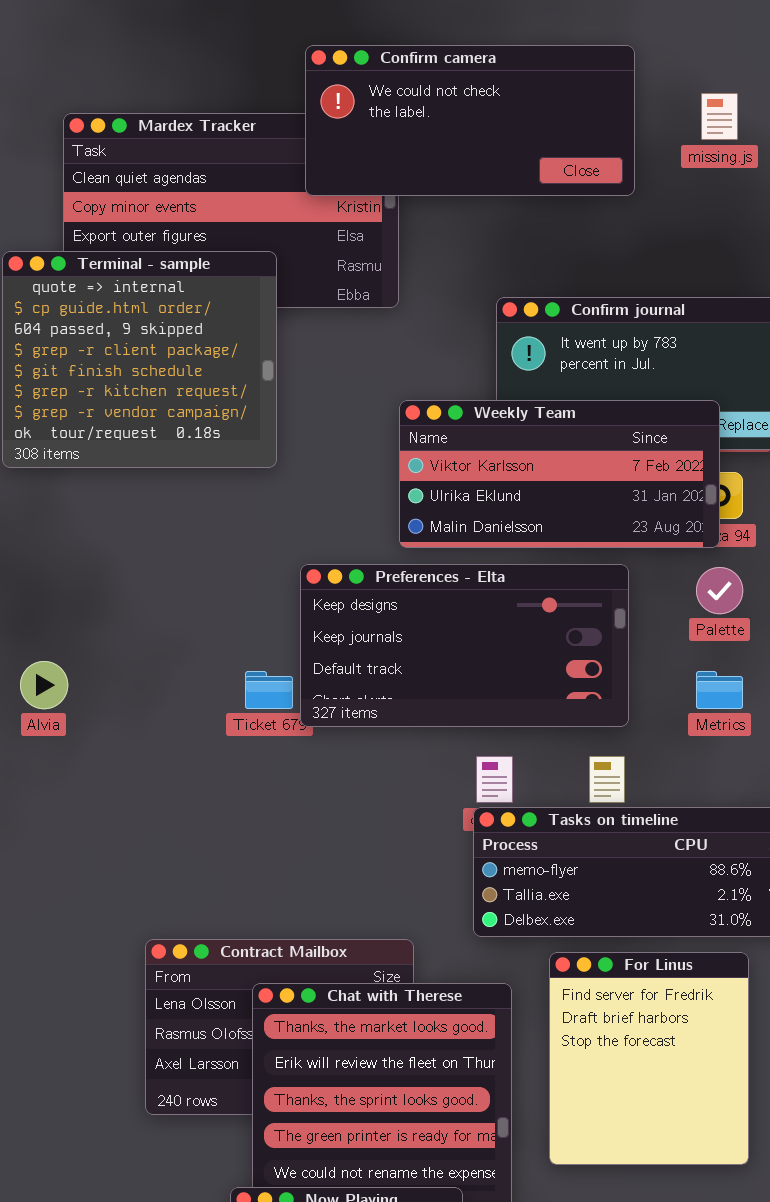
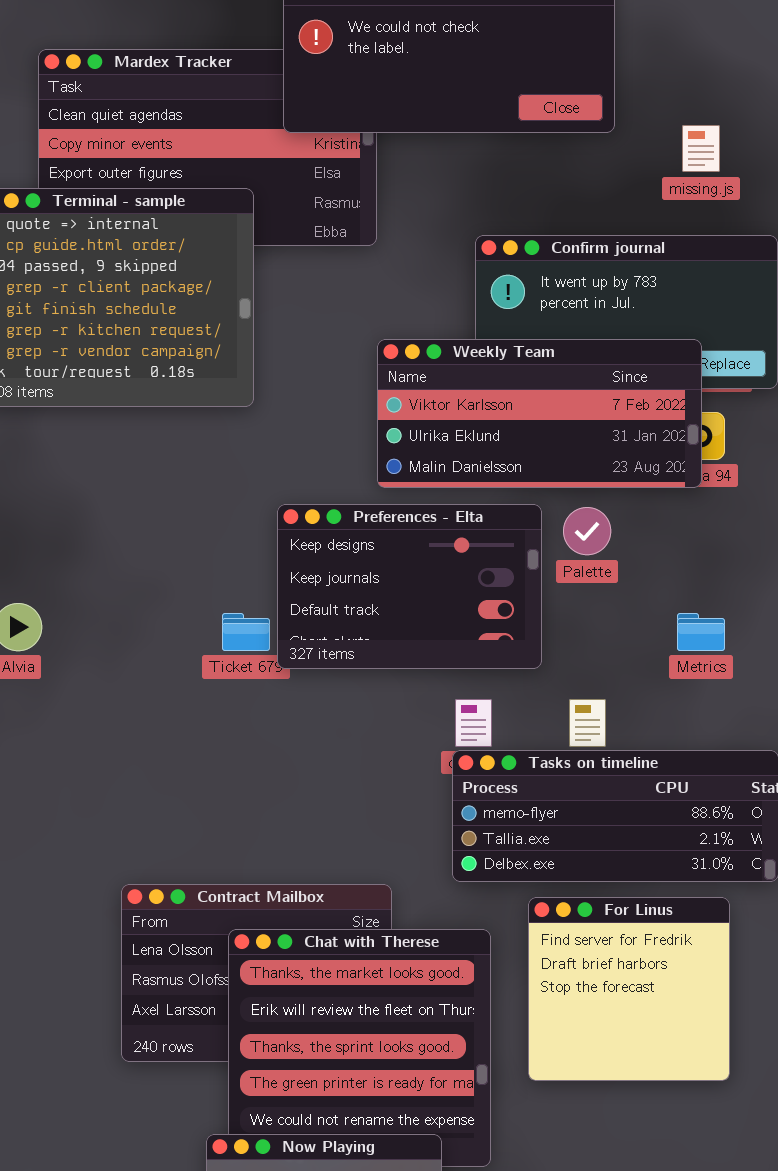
missing.js: [701,93,738,140] -> [682,125,720,172], moved
Preferences - Elta: [300,564,629,727] -> [277,504,542,669], resized
Palette: [696,567,743,614] -> [563,507,611,555], moved
For Linus: [549,952,749,1165] -> [528,897,730,1081], resized

